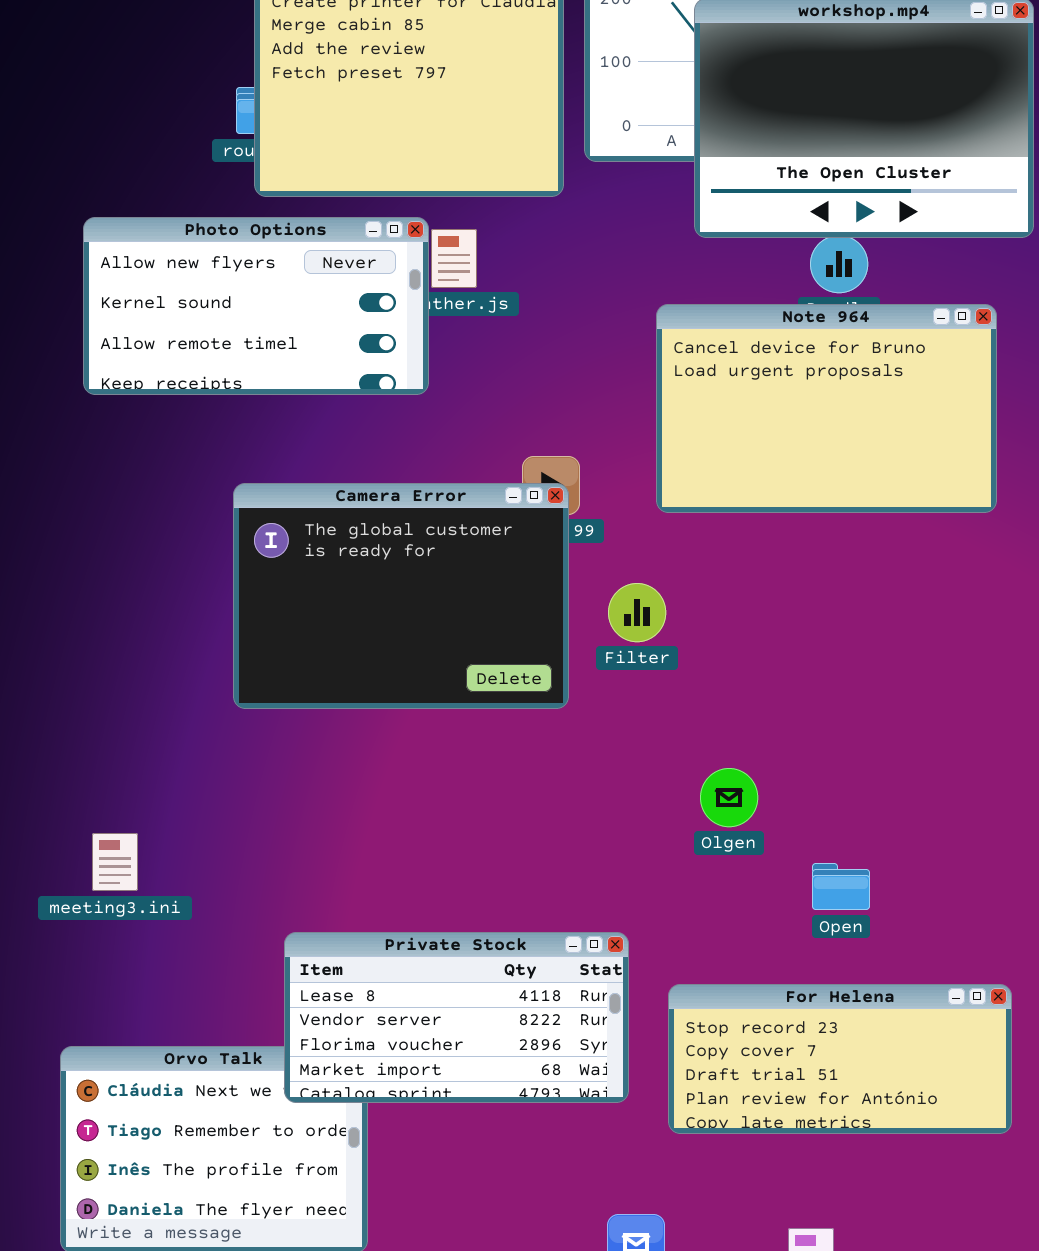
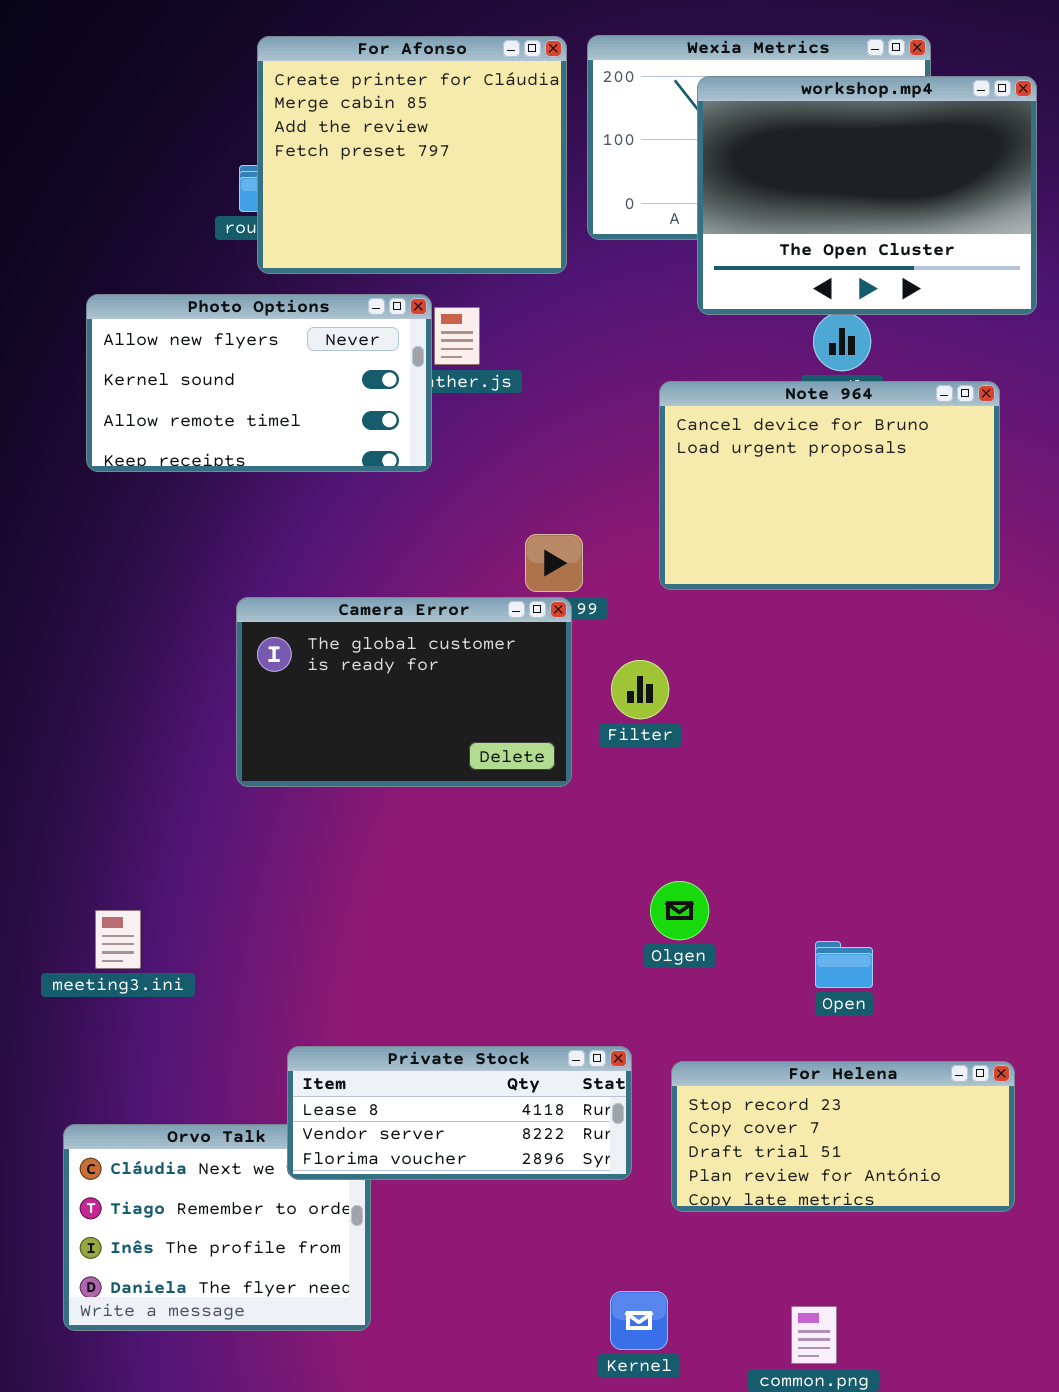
Camera Error: [233,483,569,709] -> [236,597,572,787], resized
Olgen: [700,768,758,827] -> [650,881,709,940], moved
Private Stock: [284,932,629,1103] -> [287,1046,632,1180], resized

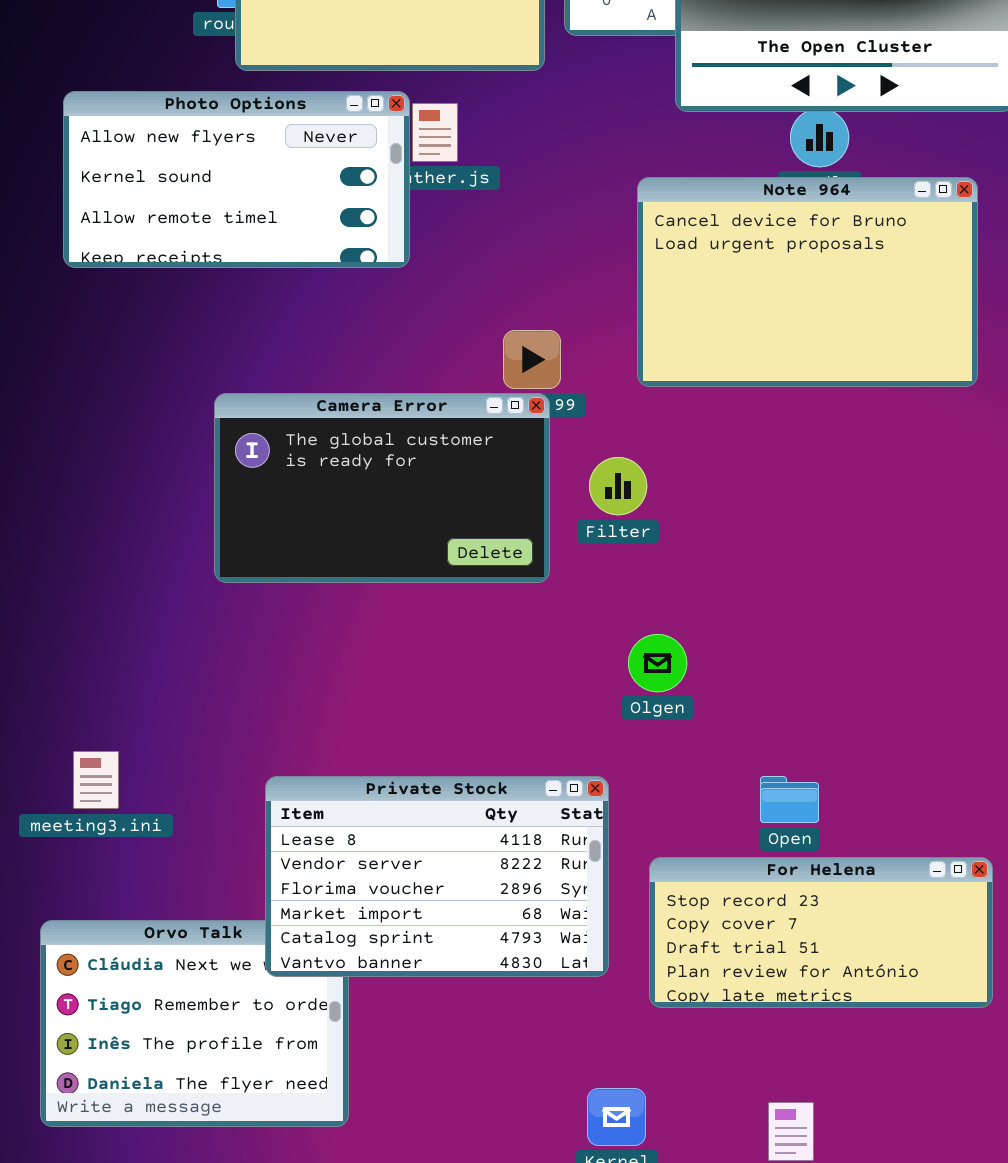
Olgen: [650,881,709,940] -> [628,634,687,692], moved
meeting3.ini: [95,910,141,969] -> [73,751,119,809], moved
Open: [815,941,873,988] -> [760,776,819,823], moved
Private Stock: [287,1046,632,1180] -> [265,776,609,977], resized

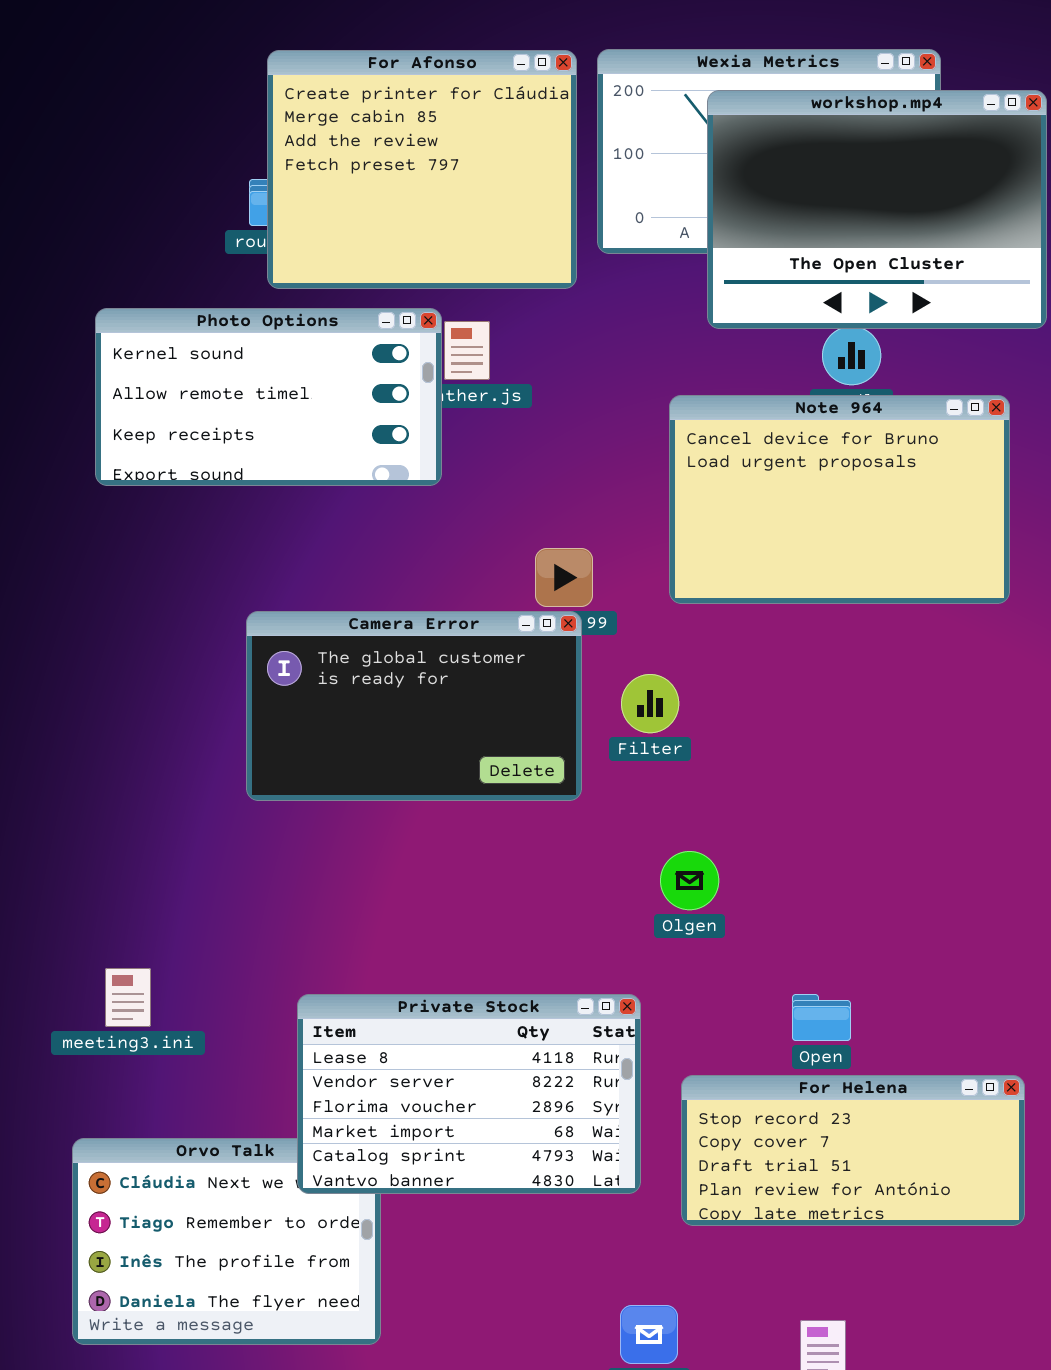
Photo Options: [63,91,410,268] -> [95,308,442,486], scrolled down 1 row

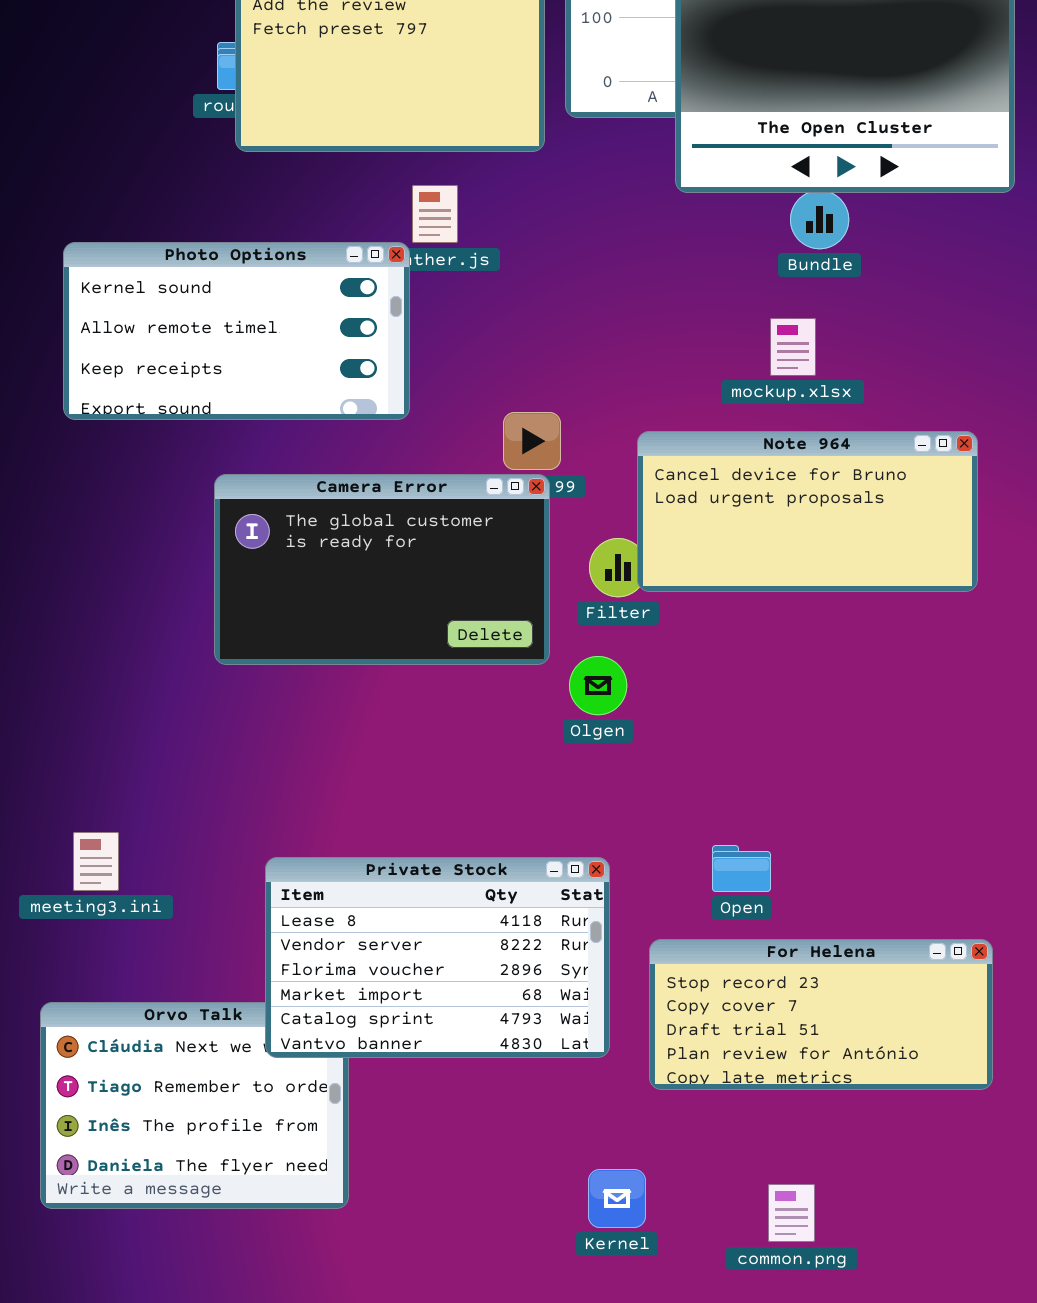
Photo Options: [95,308,442,486] -> [63,242,410,420], moved
Note 964: [669,395,1010,604] -> [637,431,978,592], moved, resized
Olgen: [660,851,719,910] -> [569,656,627,715], moved
Open: [792,994,851,1041] -> [712,845,771,892], moved

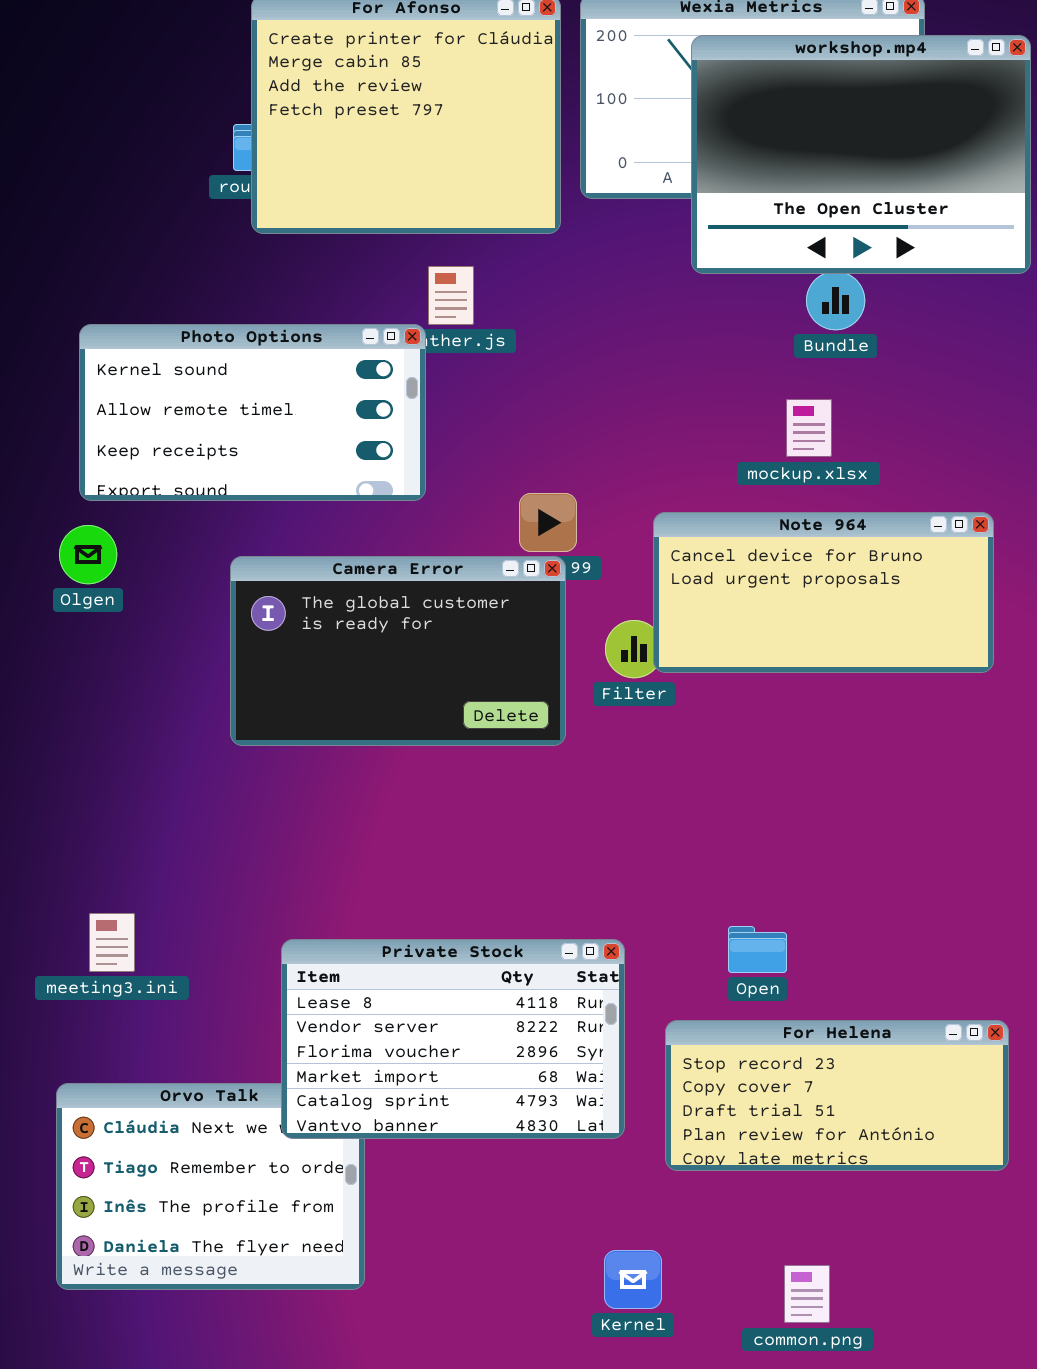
Olgen: [569,656,627,715] -> [59,525,117,584], moved

